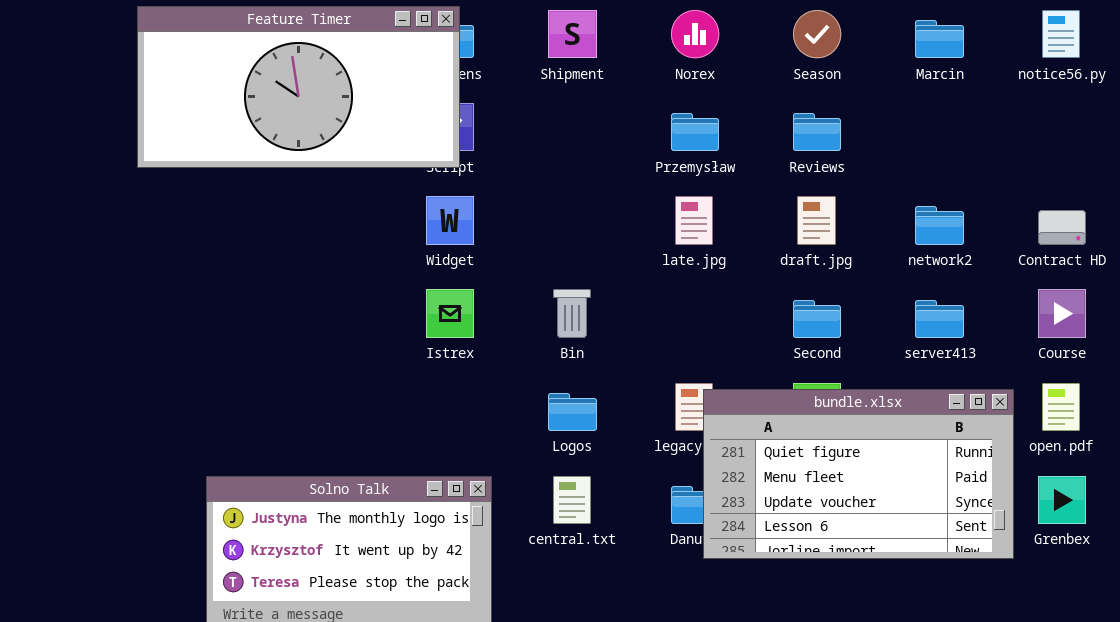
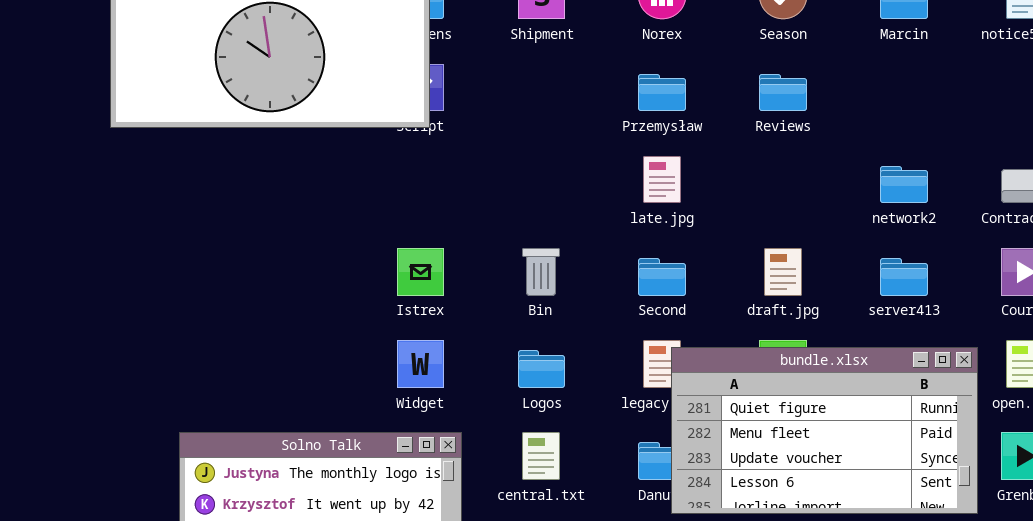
Widget: [426,196,474,245] -> [397,340,444,388], moved
draft.jpg: [797,196,836,245] -> [764,248,802,296], moved
Second: [793,300,841,338] -> [638,258,686,296], moved

